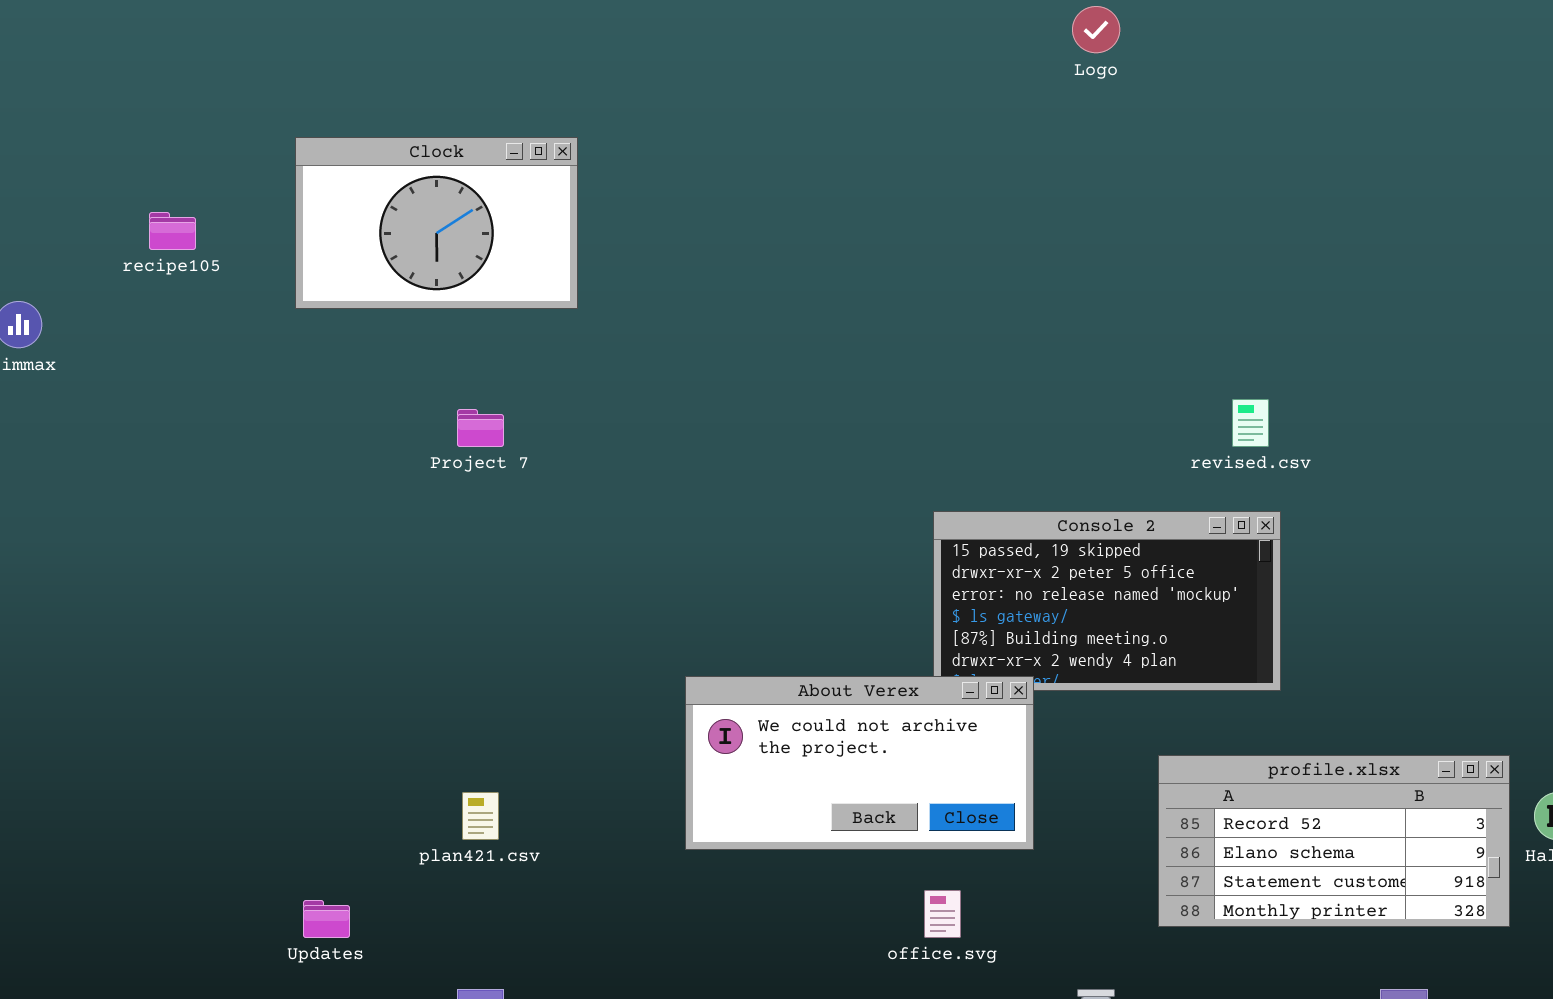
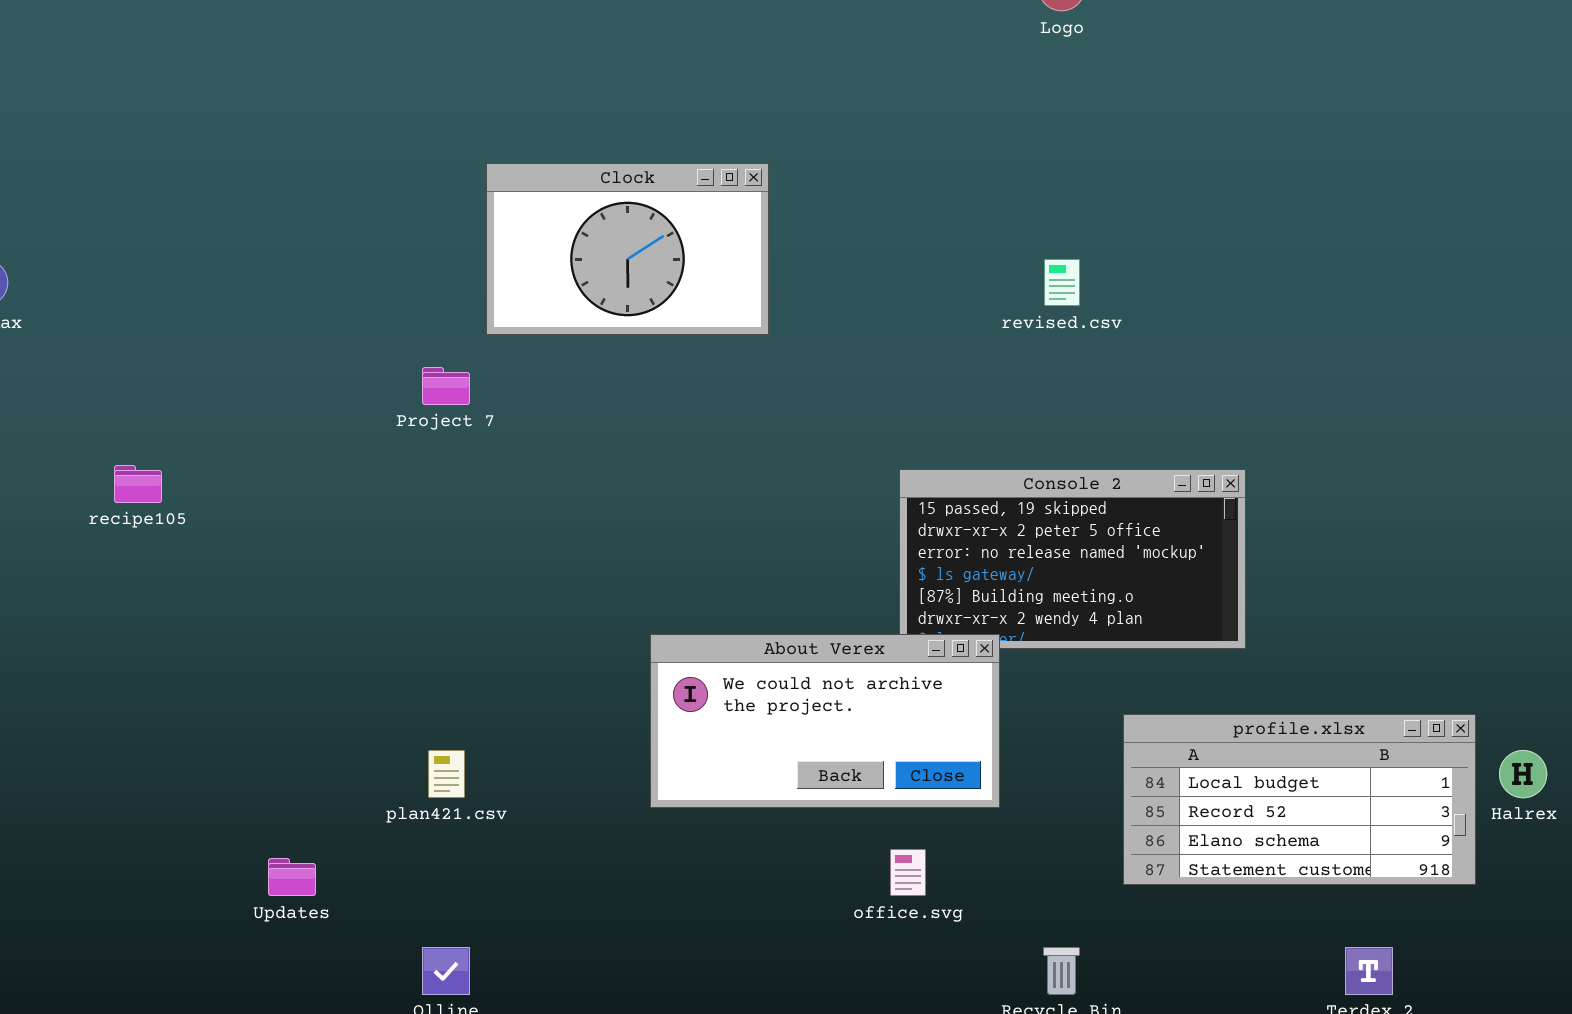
Clock: [295,137,578,309] -> [486,163,769,335], moved
recipe105: [149,212,196,250] -> [114,465,162,503], moved
revised.csv: [1232,399,1269,447] -> [1044,259,1080,306], moved
profile.xlsx: [1158,755,1510,927] -> [1123,714,1476,885], scrolled up 1 row

